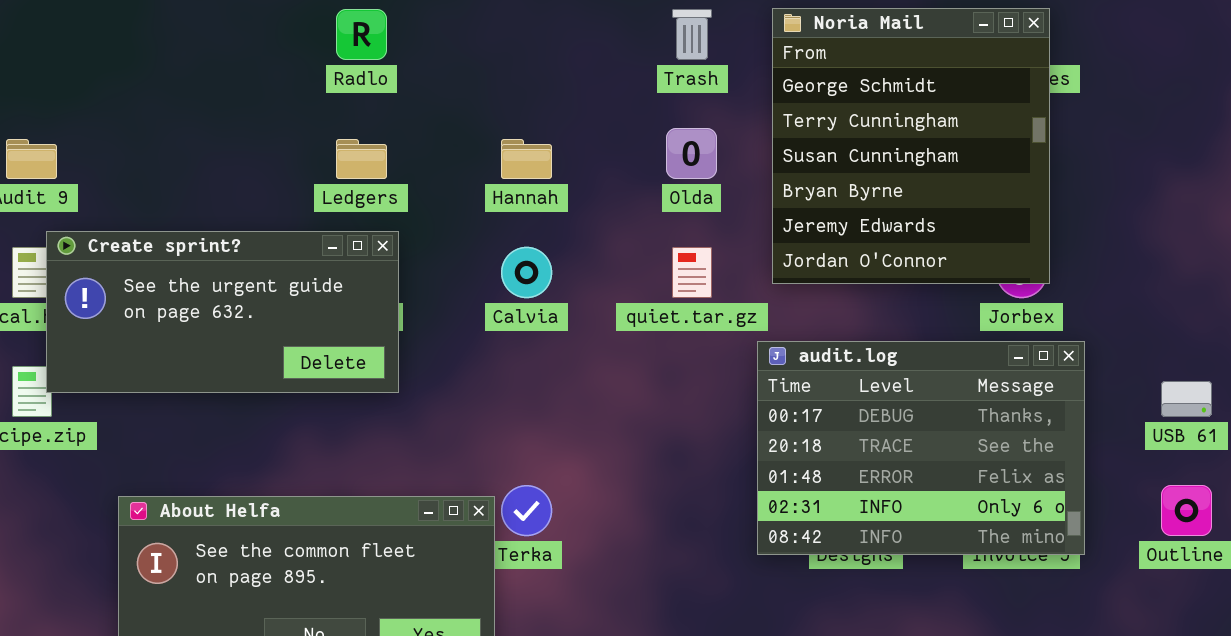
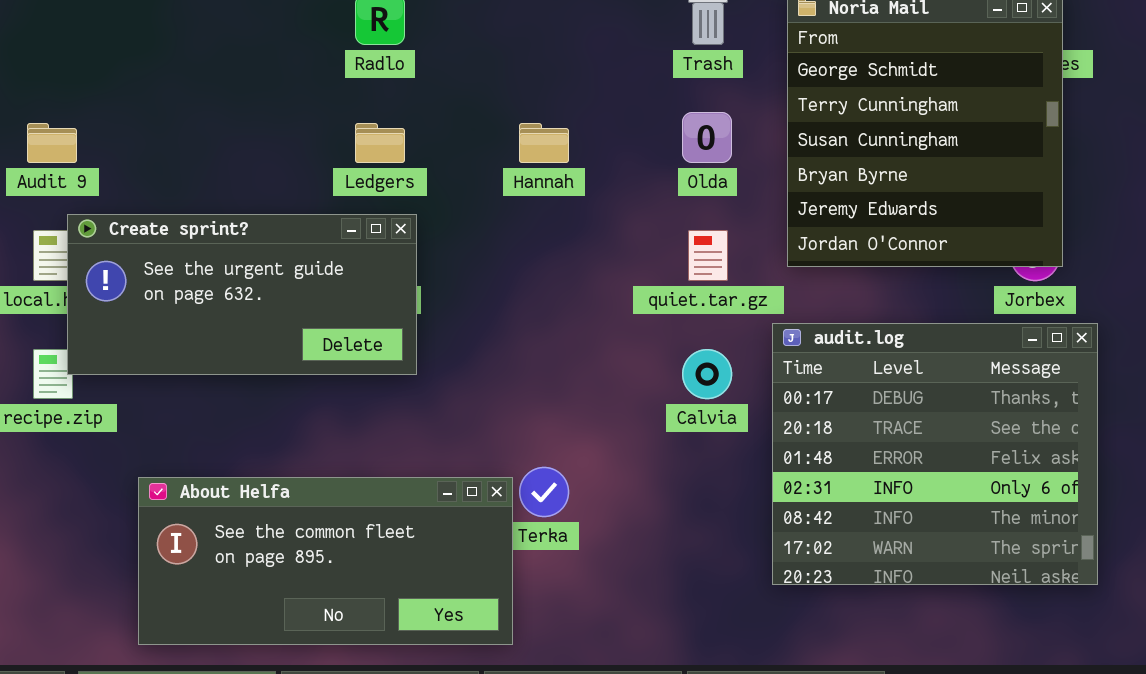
Calvia: [501,247,552,298] -> [682,349,732,399], moved
audit.log: [757,341,1085,555] -> [772,323,1098,585], resized

